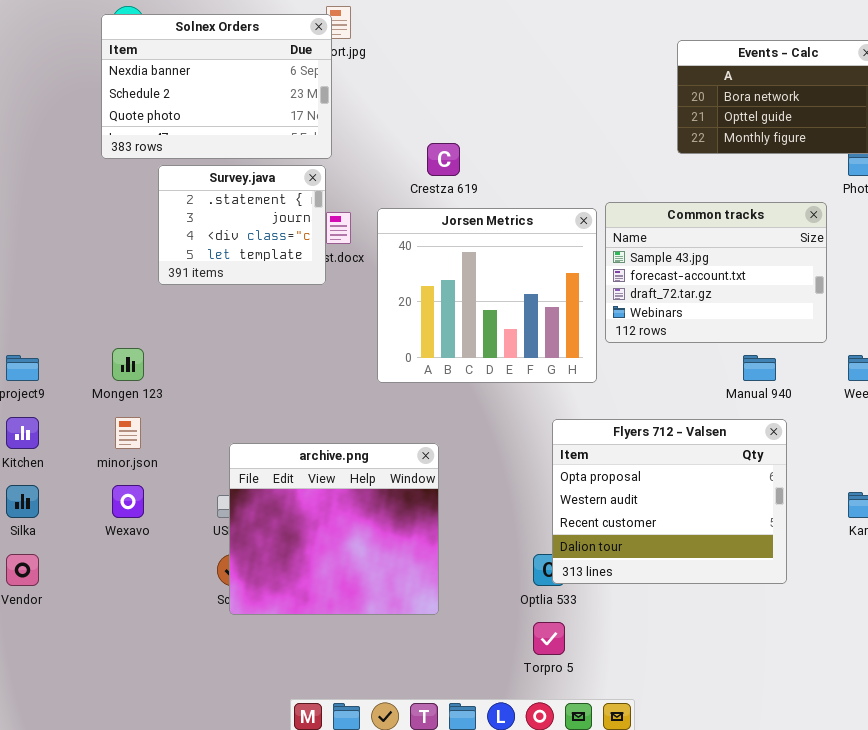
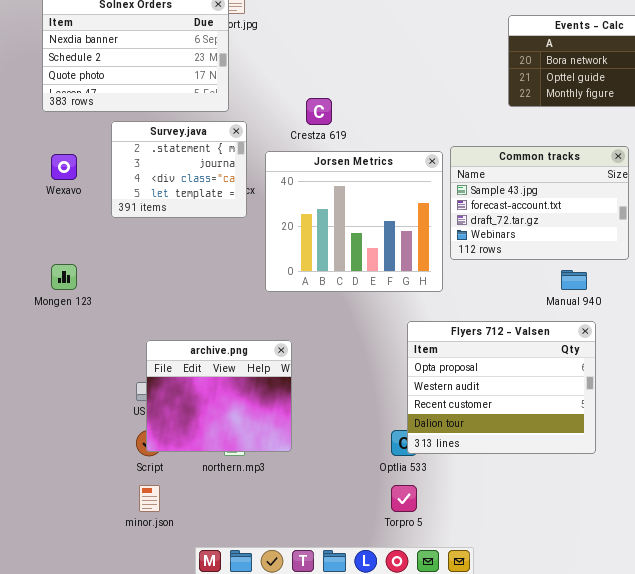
Survey.java: [158,165,326,285] -> [111,121,247,218], moved
minor.json: [115,417,141,449] -> [139,485,160,512], moved
archive.png: [229,443,439,615] -> [146,340,292,452], resized
Wexavo: [112,485,144,518] -> [51,154,77,180], moved

